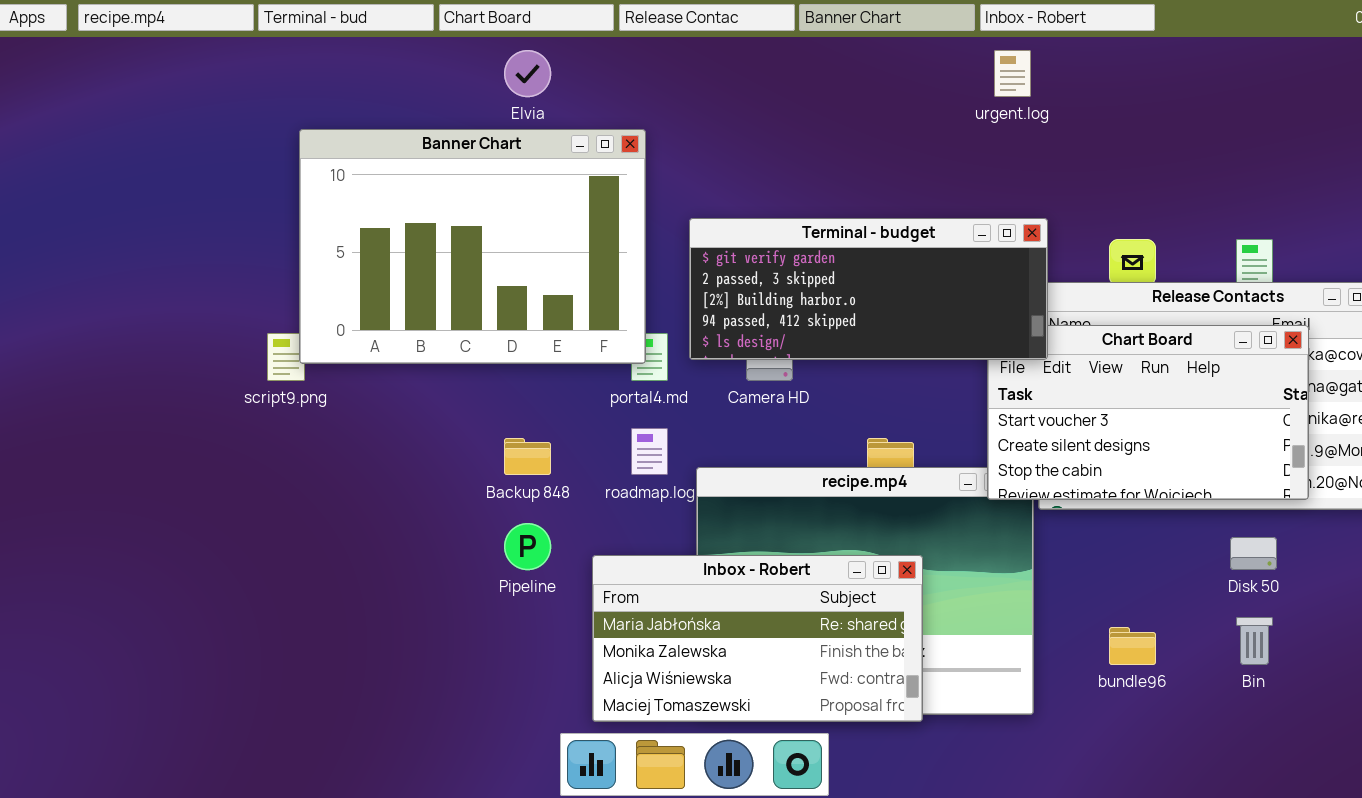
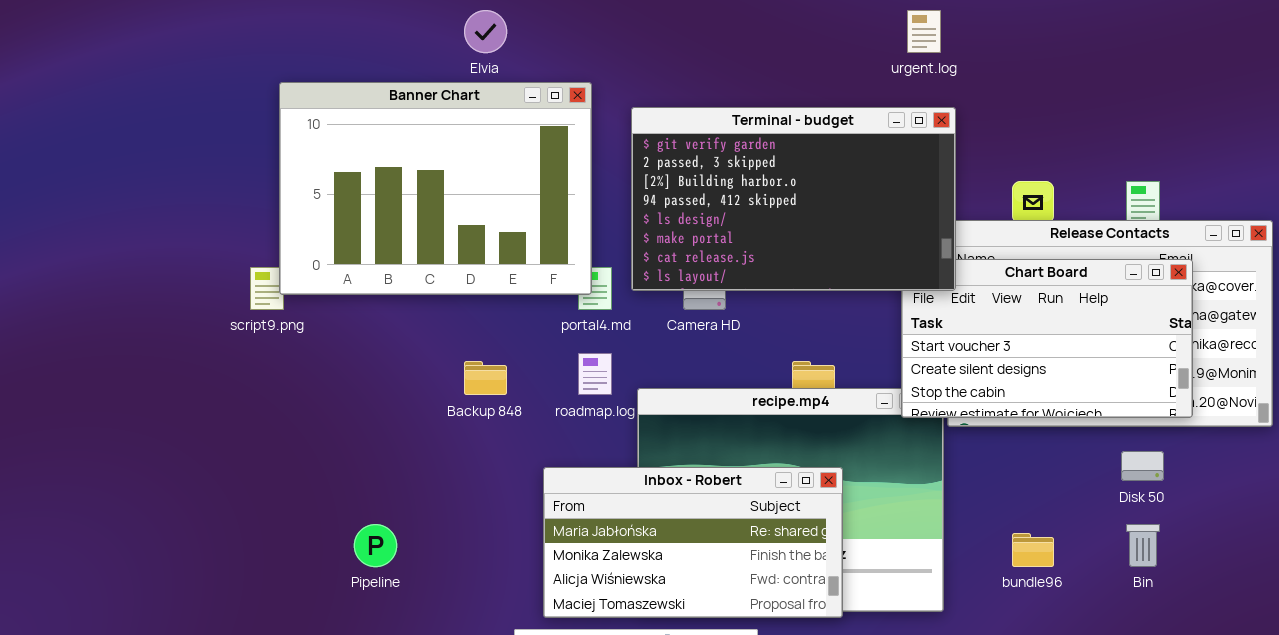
Terminal - budget: [689,218,1048,360] -> [631,107,956,291], resized
Pipeline: [504,523,551,570] -> [354,524,397,567], moved

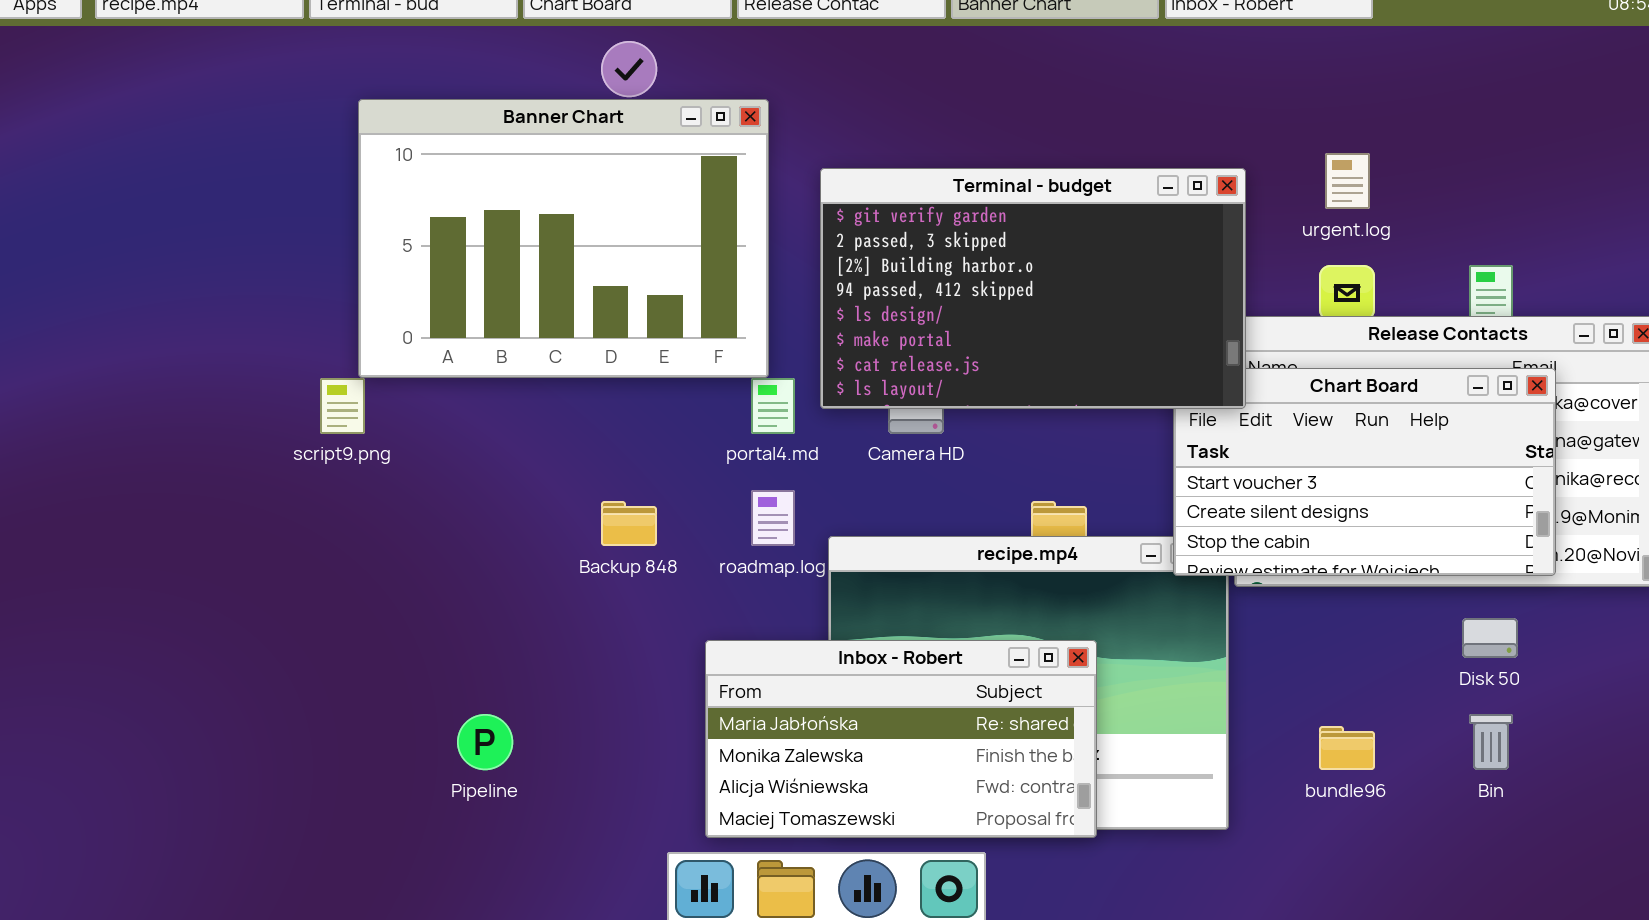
urgent.log: [907,10,941,53] -> [1325,153,1370,209], moved
Banner Chart: [279,82,592,295] -> [358,99,769,378], moved

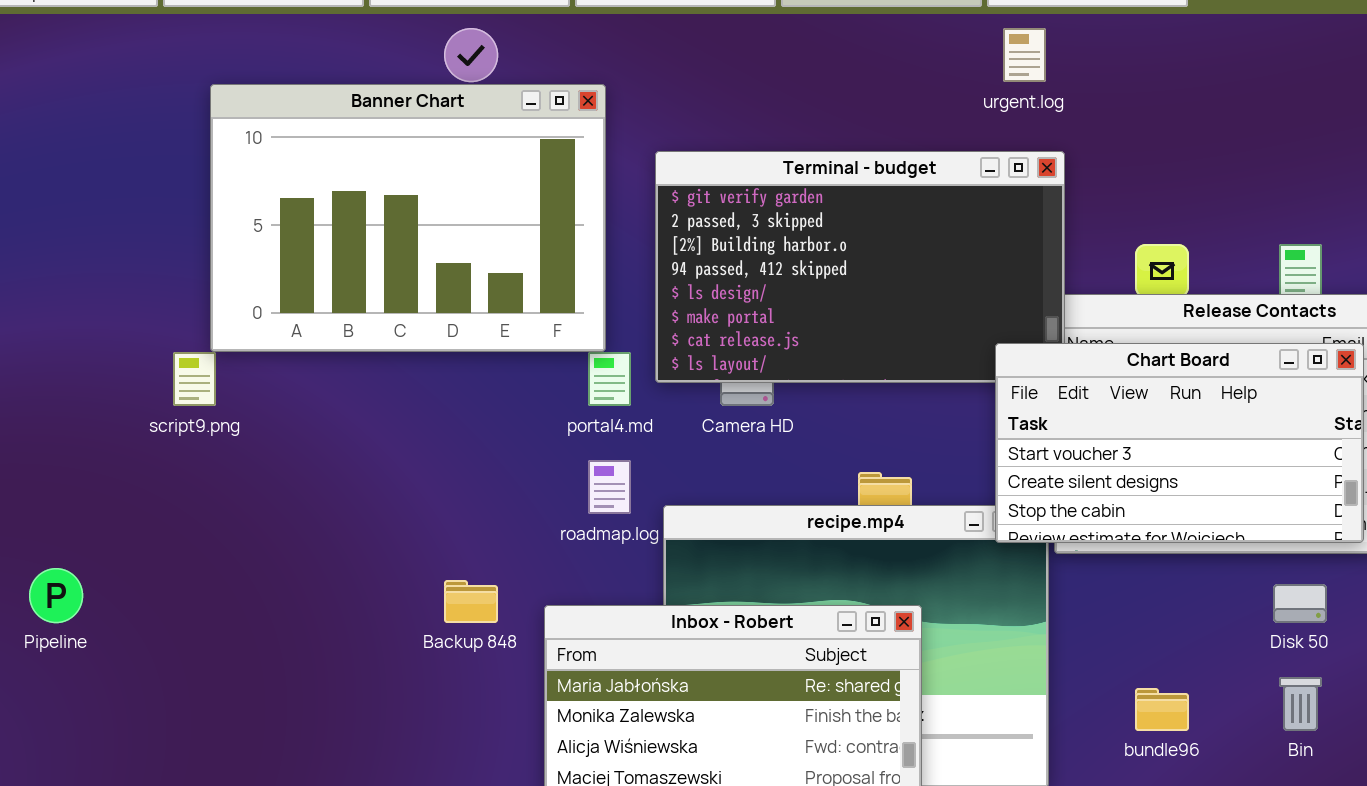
urgent.log: [1325,153,1370,209] -> [1003,28,1046,82], moved
Chart Board: [1173,368,1556,576] -> [995,343,1364,543], raised
Backup 848: [601,501,657,546] -> [444,580,498,623], moved
Pipeline: [457,714,513,770] -> [29,568,83,623], moved

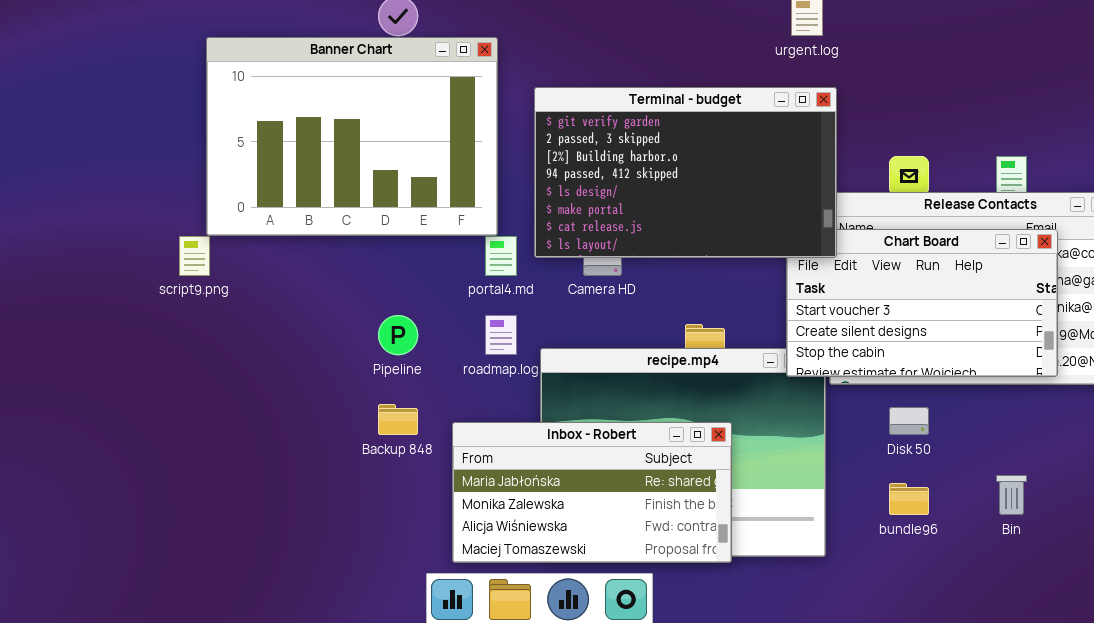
Terminal - budget: [655,151,1065,383] -> [534,87,837,258], raised
Pipeline: [29,568,83,623] -> [378,315,418,355], moved
Disk 50: [1273,584,1327,623] -> [889,407,929,435], moved

